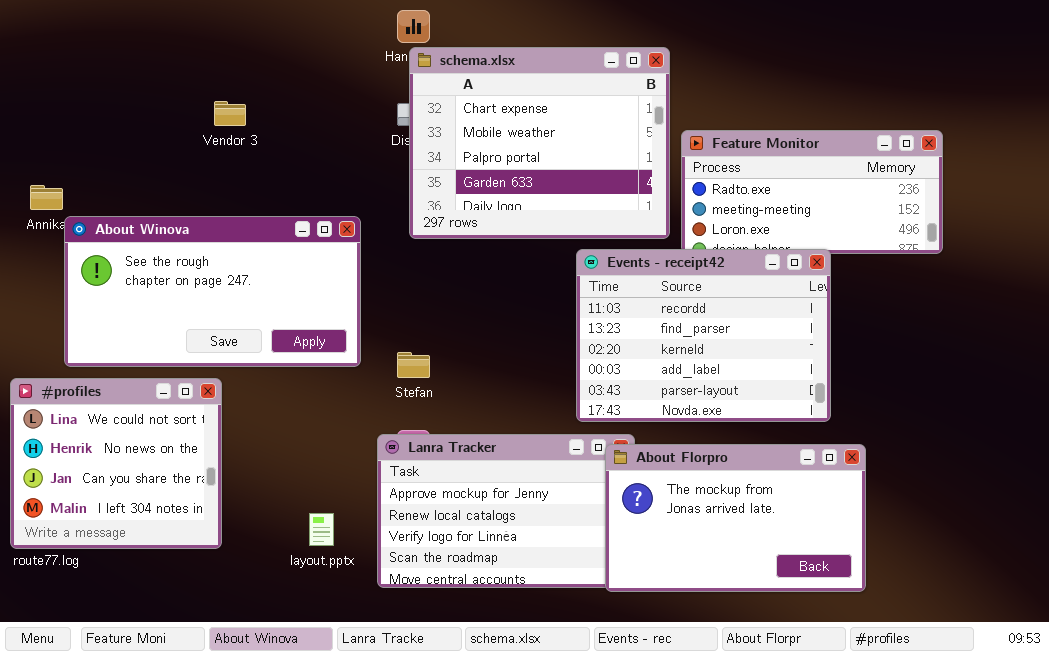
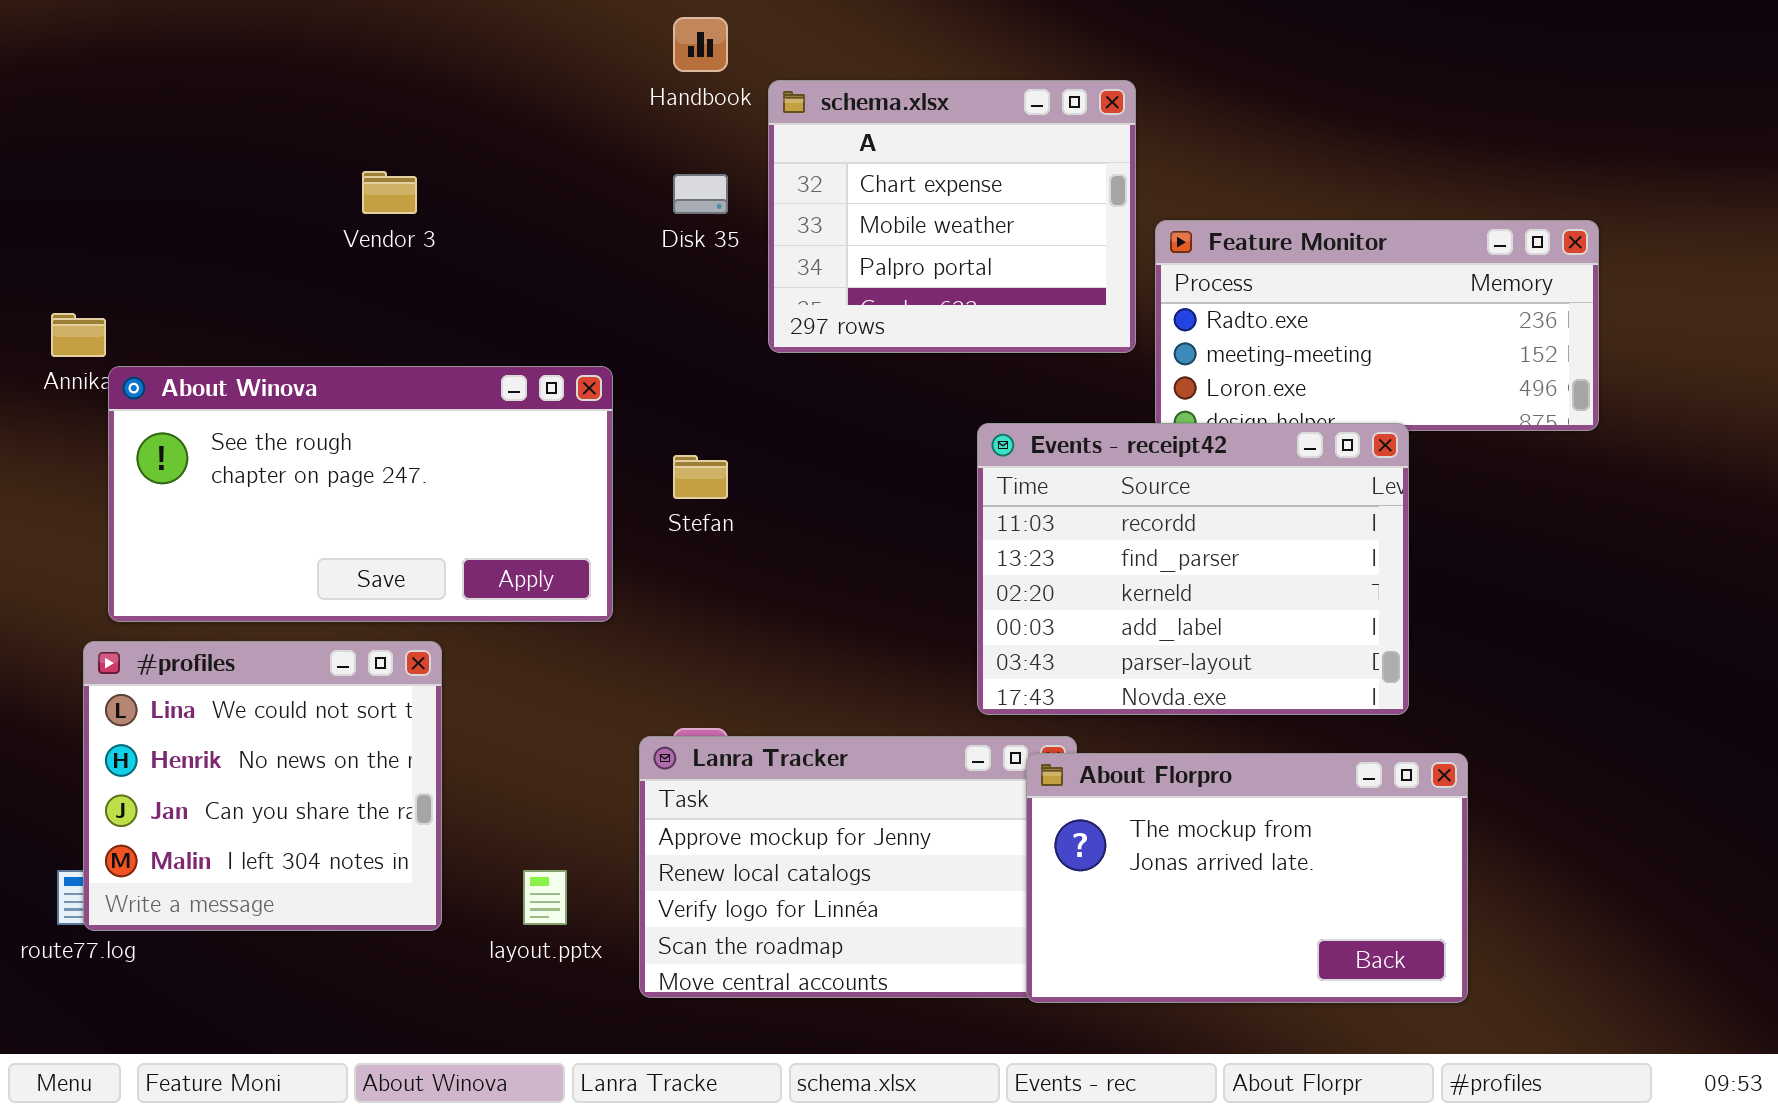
schema.xlsx: [409,47,670,239] -> [768,80,1136,353], resized
Stefan: [397,352,430,378] -> [673,455,728,499], moved
#profiles: [10,378,222,549] -> [83,641,442,931], moved

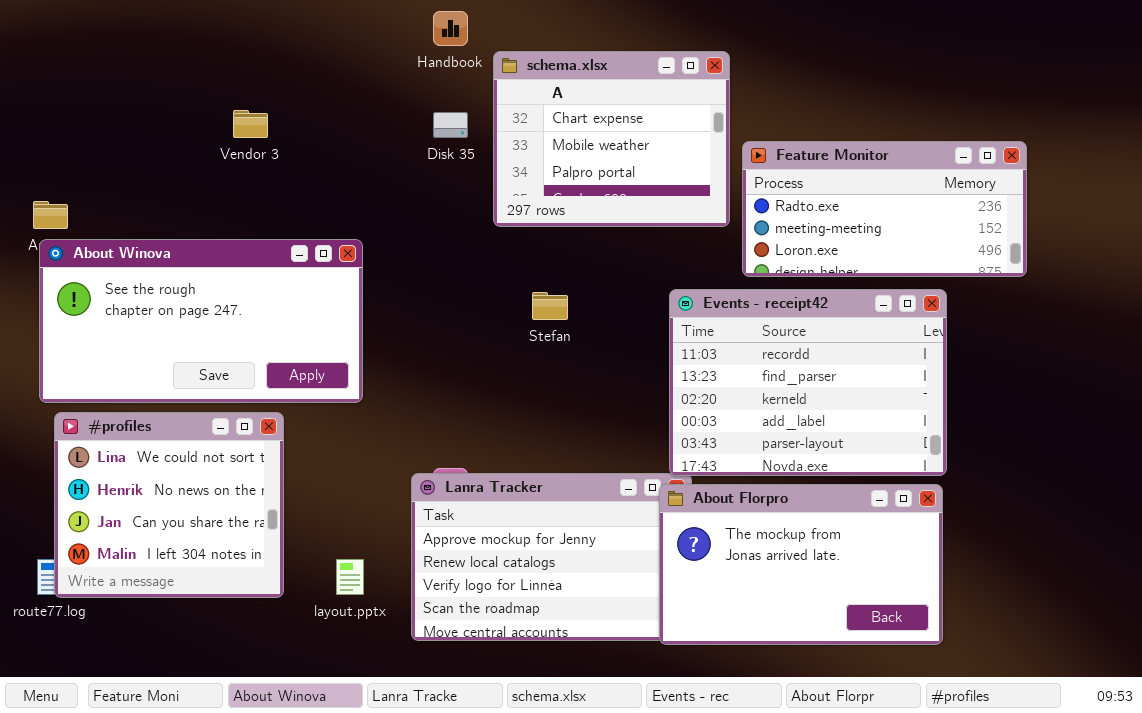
About Winova: [108,366,613,622] -> [39,239,363,403], moved
Events - receipt42: [977,423,1409,715] -> [669,289,947,476], moved
Stefan: [673,455,728,499] -> [532,292,568,320], moved

